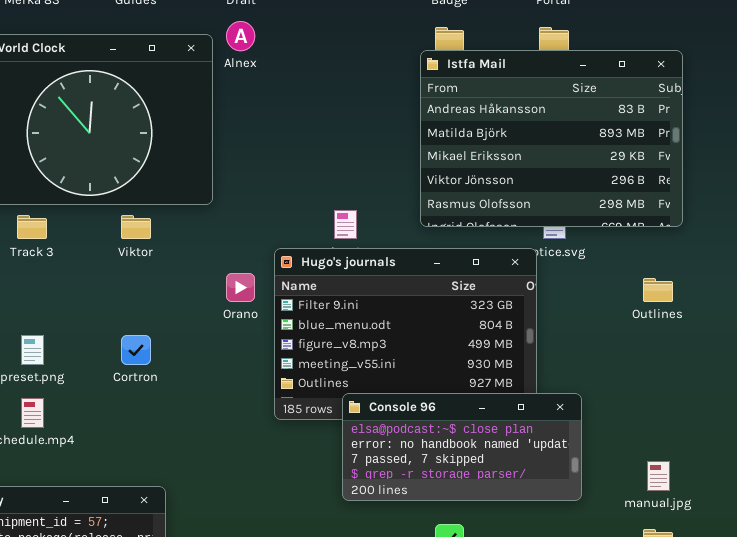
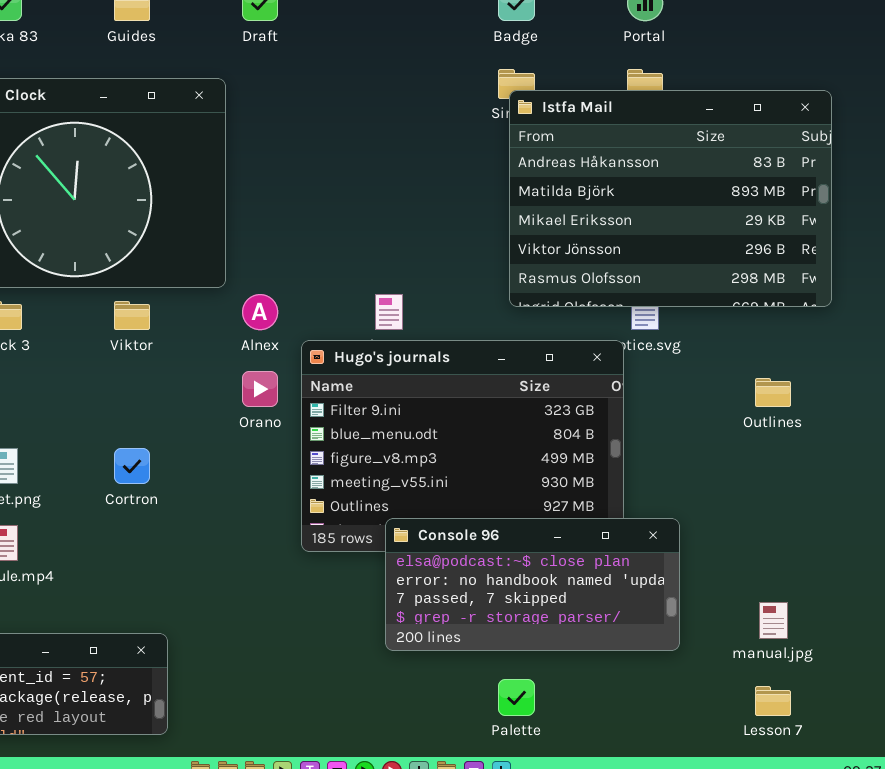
Alnex: [226,21,255,51] -> [242,294,278,330], moved
Istfa Mail: [420,50,683,227] -> [509,90,832,307], moved

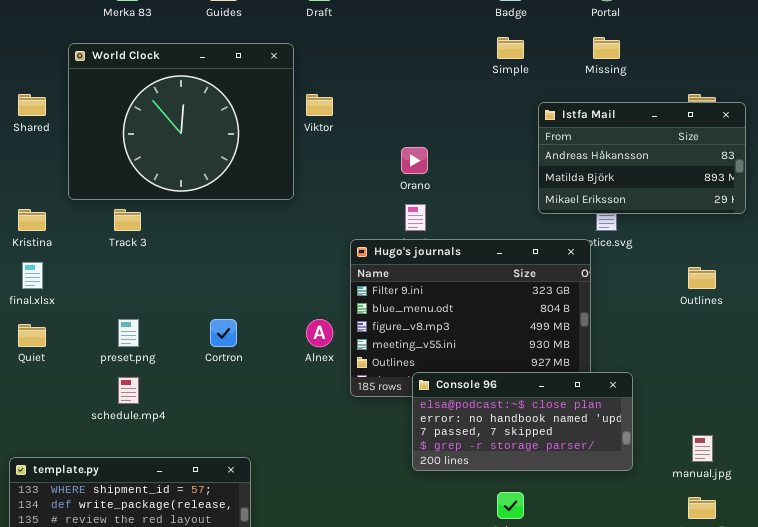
Istfa Mail: [509,90,832,307] -> [538,102,746,214], resized
Alnex: [242,294,278,330] -> [306,319,333,347], moved
Viktor: [114,301,150,330] -> [306,94,333,116], moved
Orano: [242,371,278,407] -> [401,147,428,174], moved

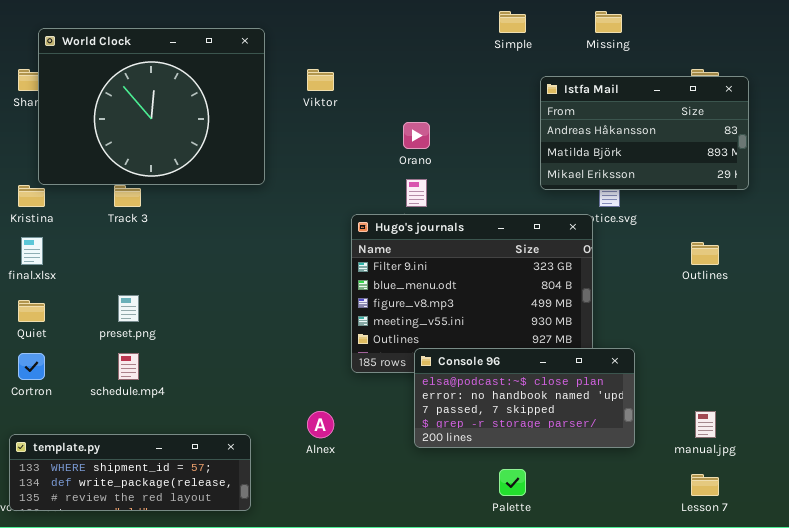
World Clock: [68,43,294,200] -> [38,28,265,185], moved
Cortron: [210,319,237,347] -> [18,353,45,380], moved
Alnex: [306,319,333,347] -> [307,411,334,438], moved

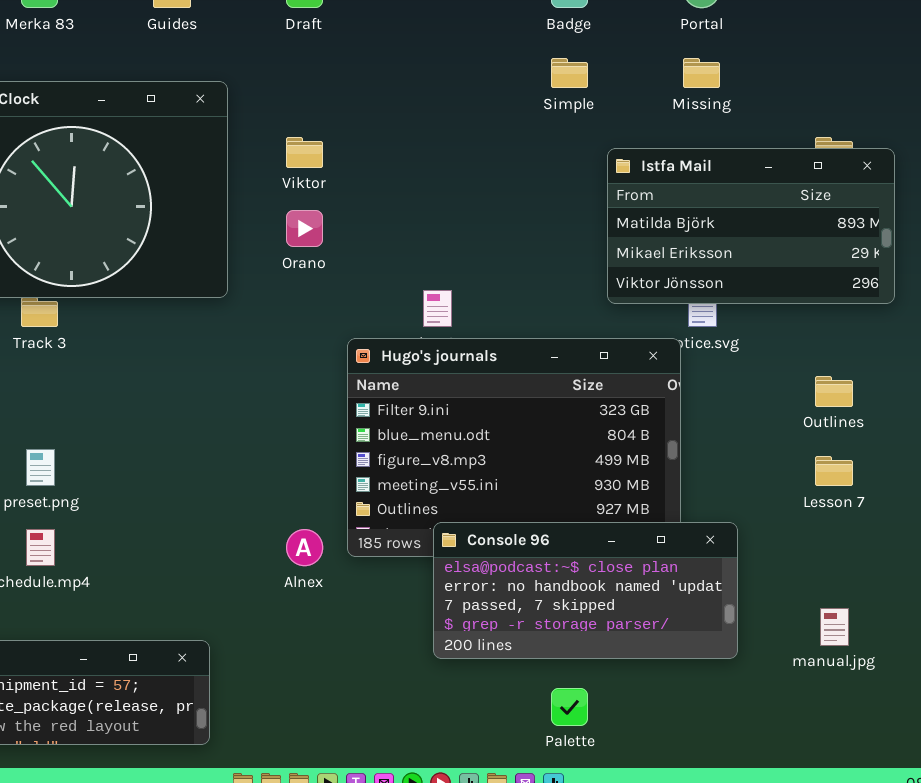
Istfa Mail: [540,76,749,190] -> [607,148,895,304], scrolled down 1 row
Orano: [403,122,430,149] -> [286,210,323,247], moved
Alnex: [307,411,334,438] -> [286,529,323,566], moved
Lesson 7: [691,474,719,496] -> [815,456,853,486], moved

